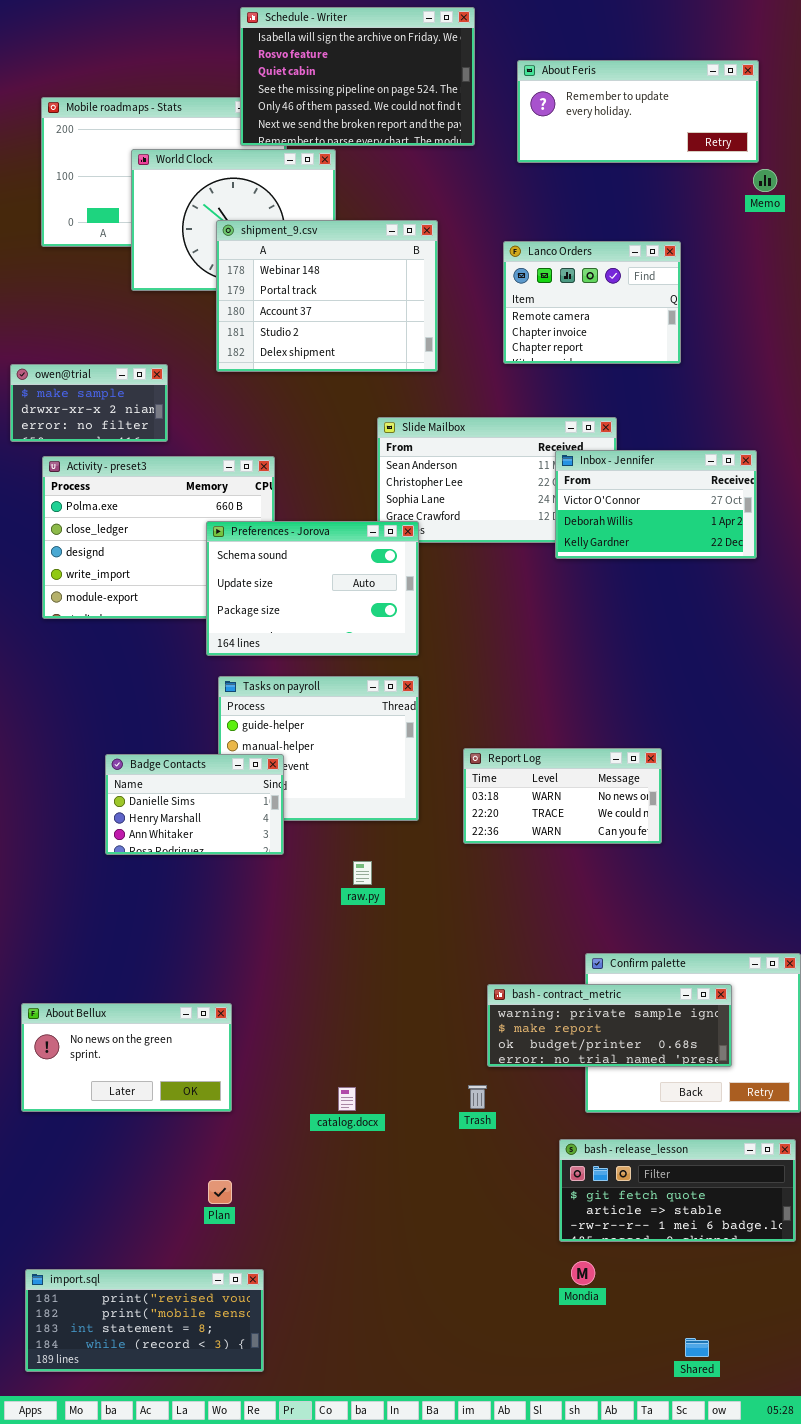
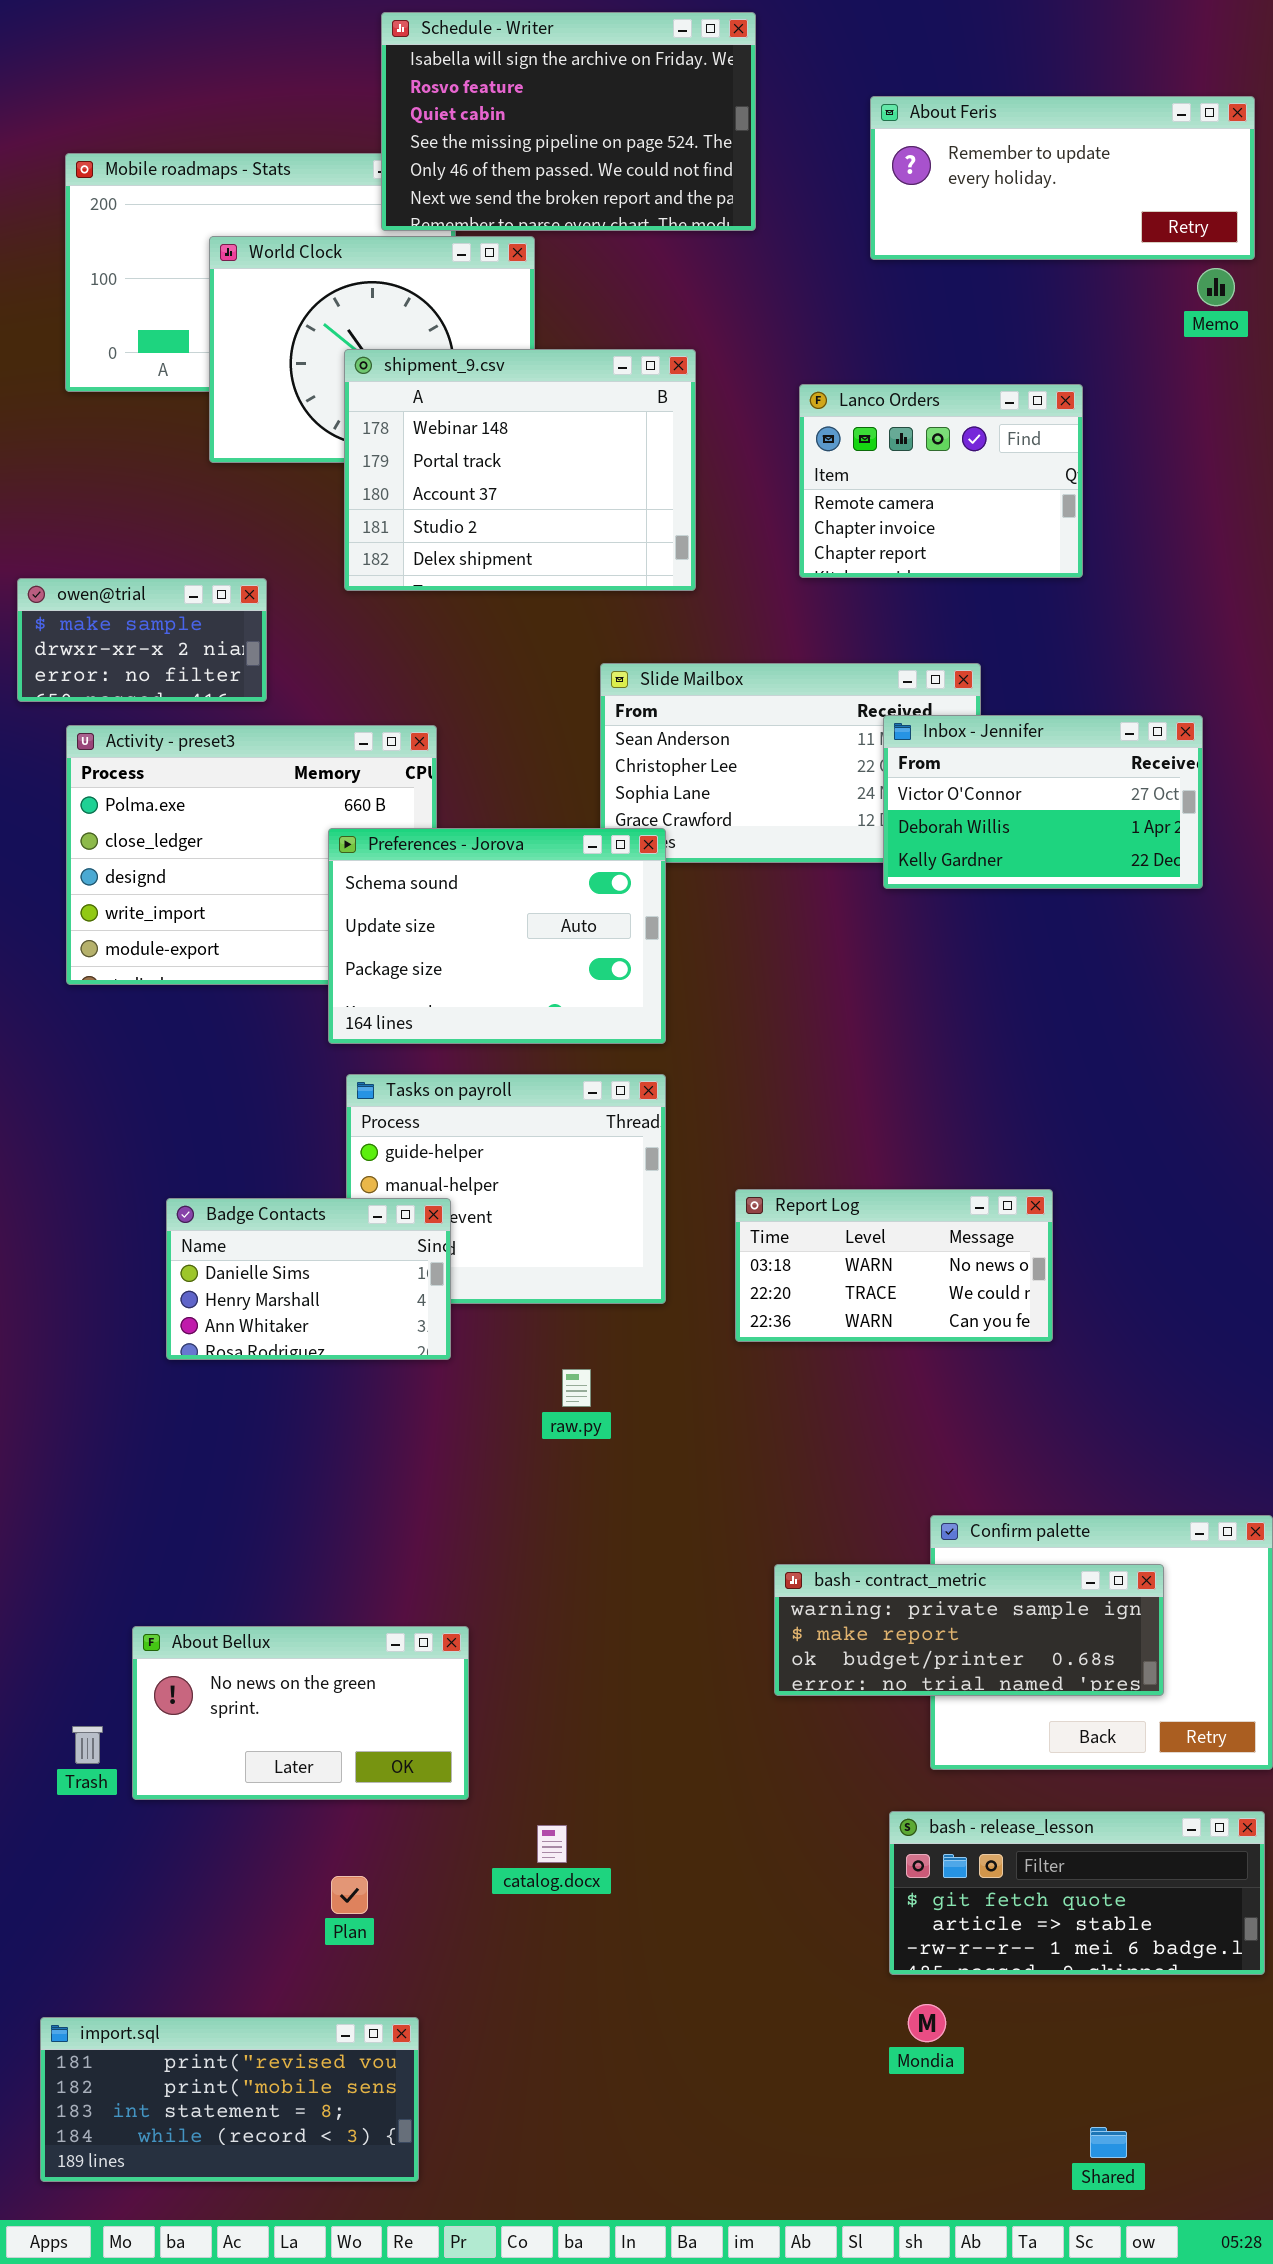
About Feris: [517,60,759,163] -> [870,96,1255,260], moved
About Bellux: [21,1003,232,1112] -> [132,1626,469,1800], moved
Trash: [468,1085,487,1109] -> [72,1726,103,1764], moved
catalog.docx: [338,1087,356,1111] -> [537,1825,567,1863], moved

